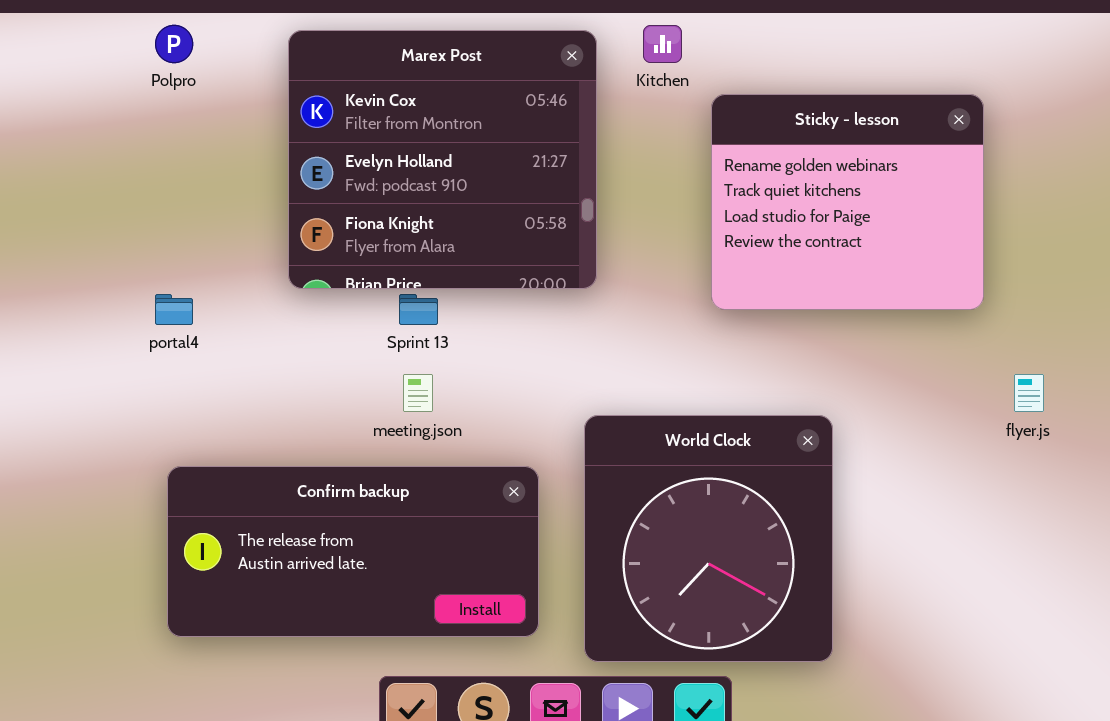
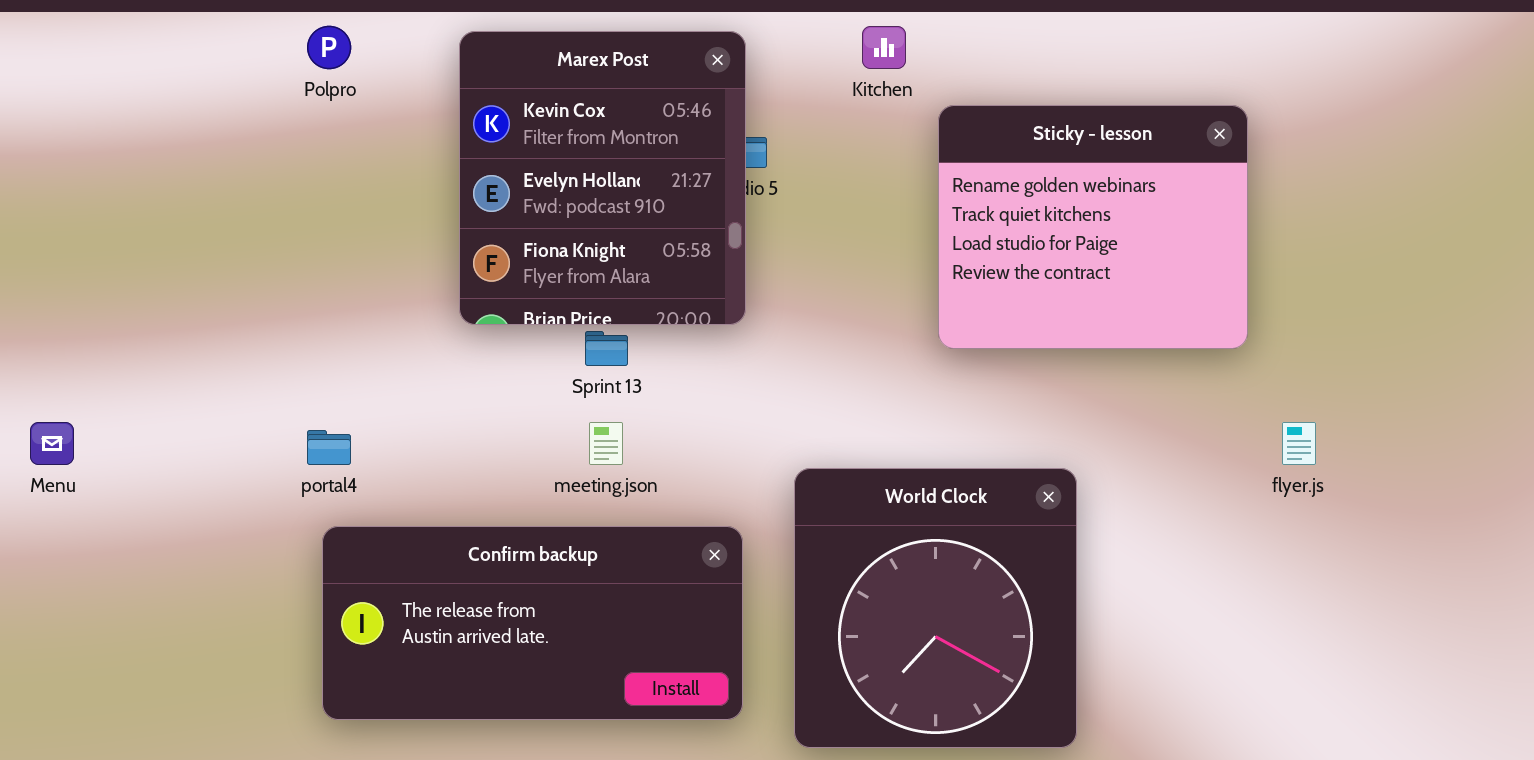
Marex Post: [288,30,597,289] -> [459,31,746,325], resized
portal4: [155,294,193,325] -> [307,430,351,465], moved

